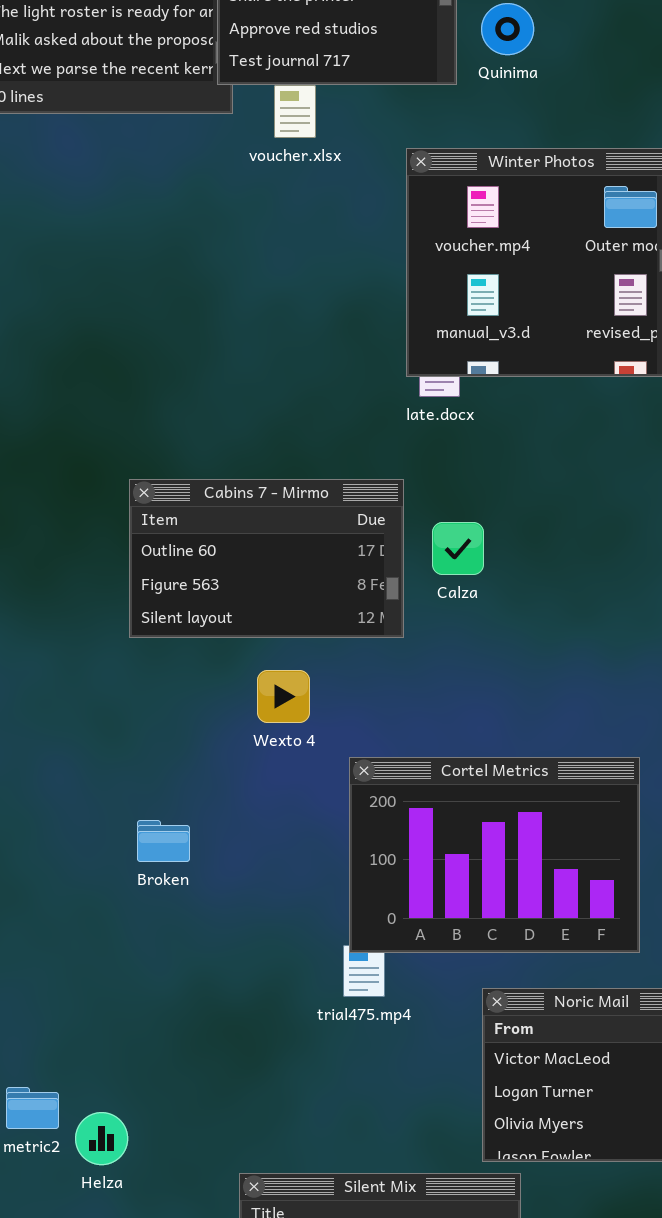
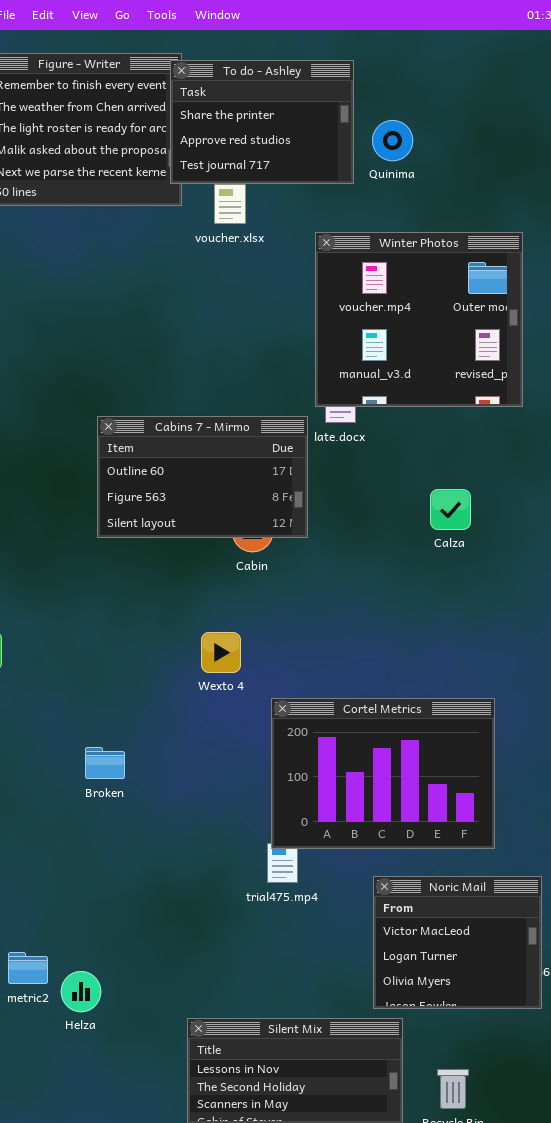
Cabins 7 - Mirmo: [129,479,404,638] -> [97,416,308,538], moved
Calza: [432,522,484,575] -> [430,489,471,530], moved
Broken: [137,820,190,862] -> [85,747,125,779], moved

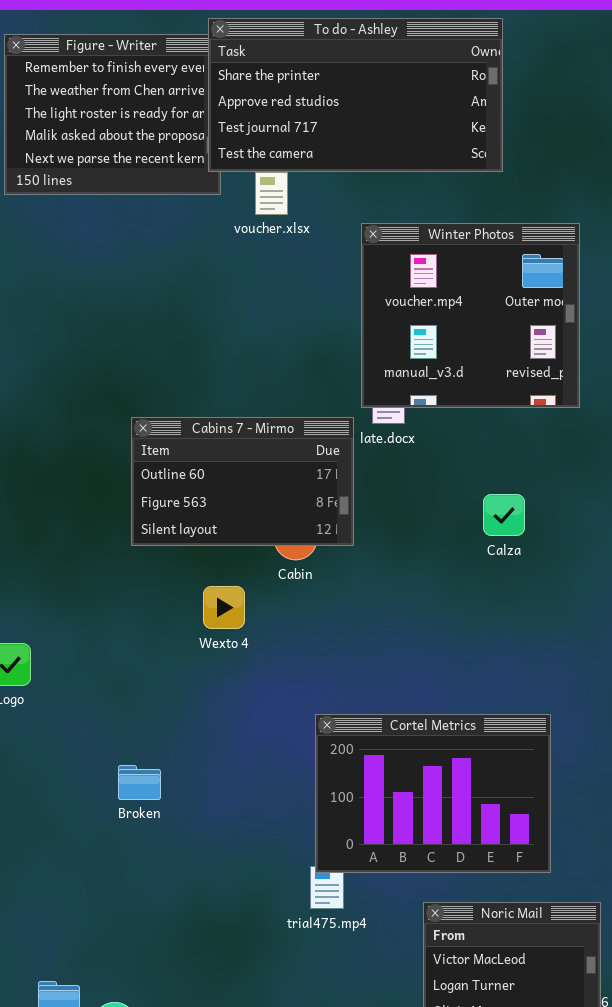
To do - Ashley: [170,60,354,184] -> [208,18,503,172], resized
Wexto 4: [201,632,241,673] -> [203,586,245,629], moved

